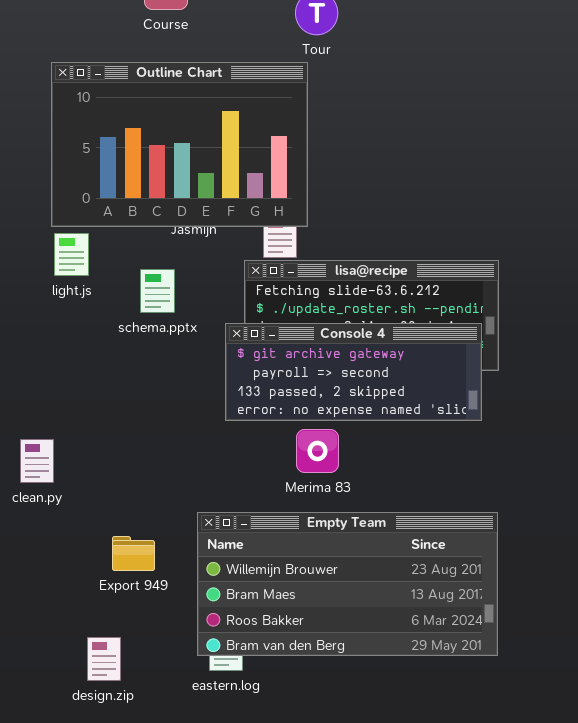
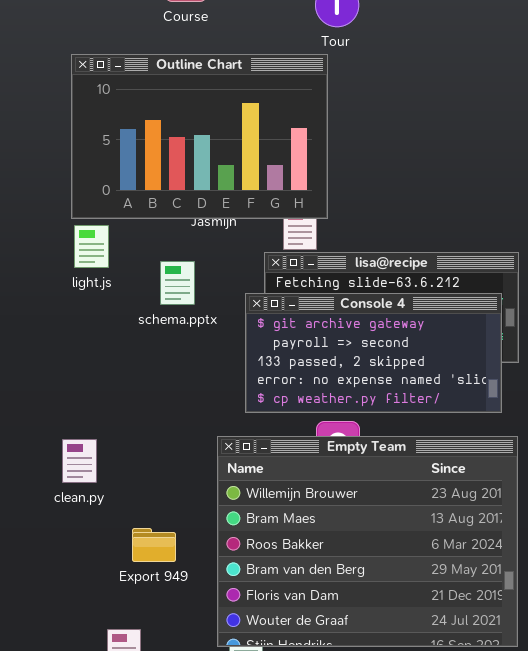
Console 4: [225,323,482,421] -> [245,293,502,413], resized
clean.py: [20,439,54,483] -> [62,439,97,483], moved
Empty Team: [197,512,498,656] -> [217,436,518,647], resized

